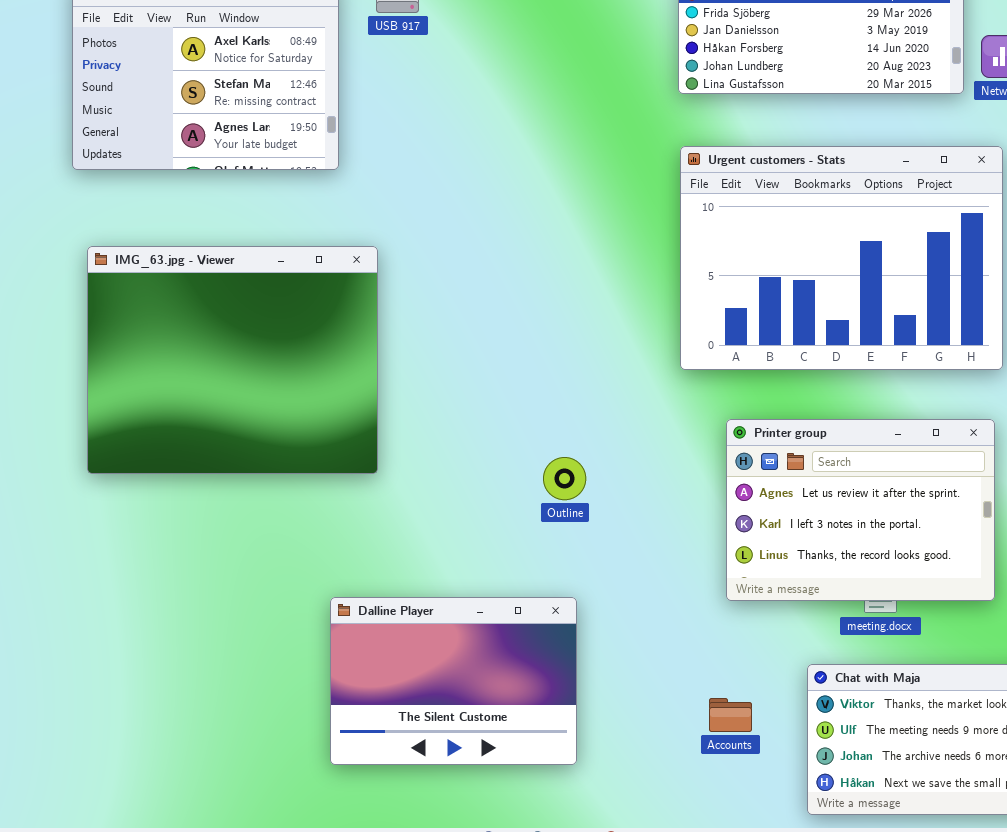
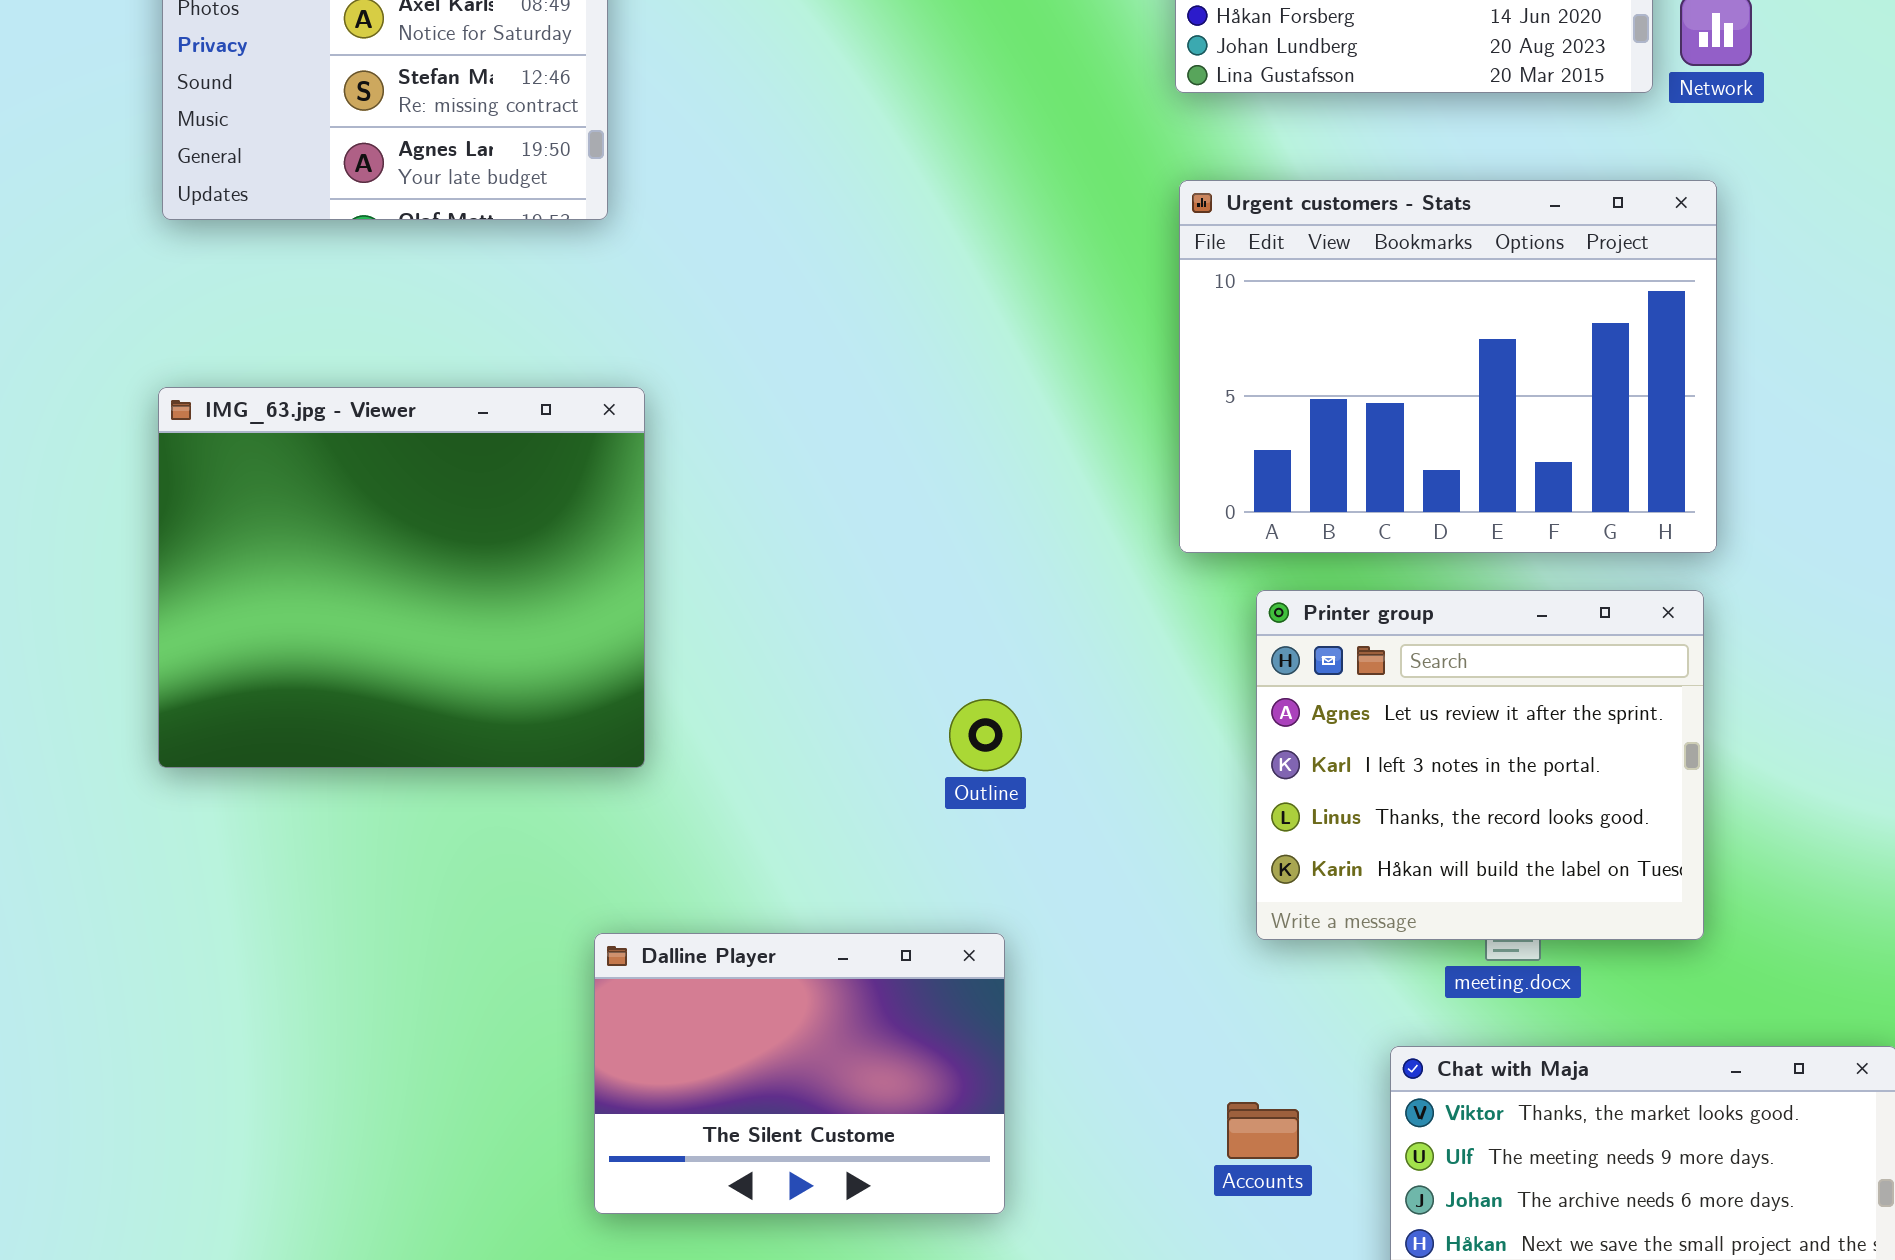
IMG_63.jpg - Viewer: [87,246,378,474] -> [158,387,645,768], moved
Printer group: [726,419,995,601] -> [1256,590,1704,940], resized

